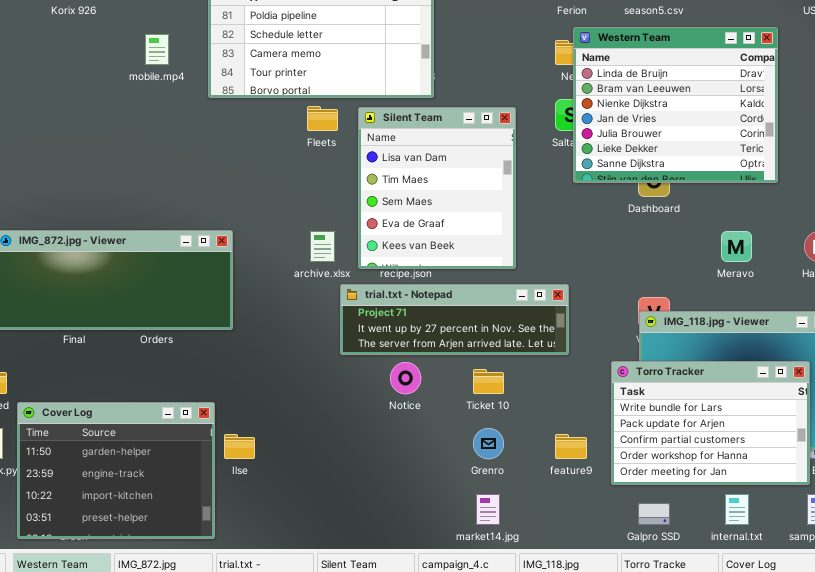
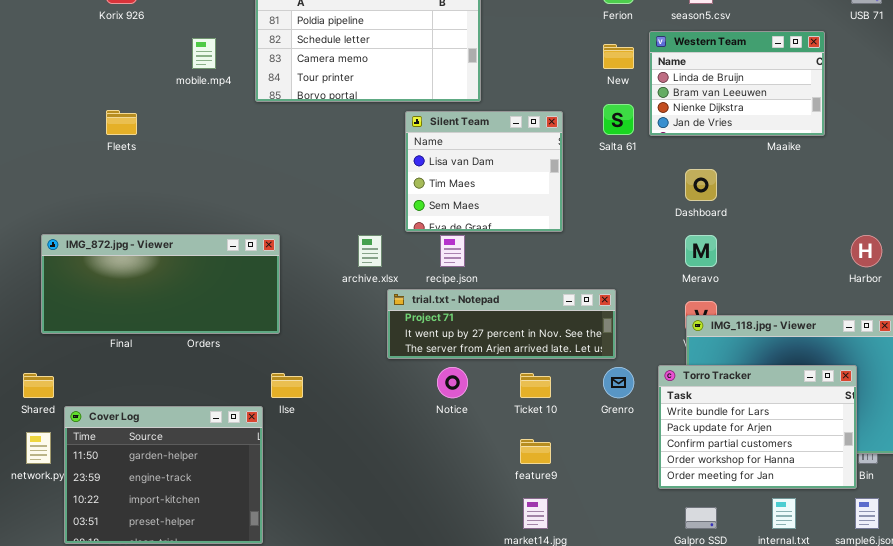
Western Team: [573,27,778,183] -> [649,31,825,136], resized
Fleets: [307,106,338,131] -> [106,110,137,135], moved
Silent Team: [358,107,516,269] -> [405,111,563,232], resized
Meravo: [721,231,752,262] -> [685,235,717,267], moved
Grenro: [473,428,504,459] -> [603,367,634,398], moved
Ilse: [224,434,255,459] -> [271,373,303,398], moved
feature9: [555,434,587,459] -> [520,439,551,464], moved

